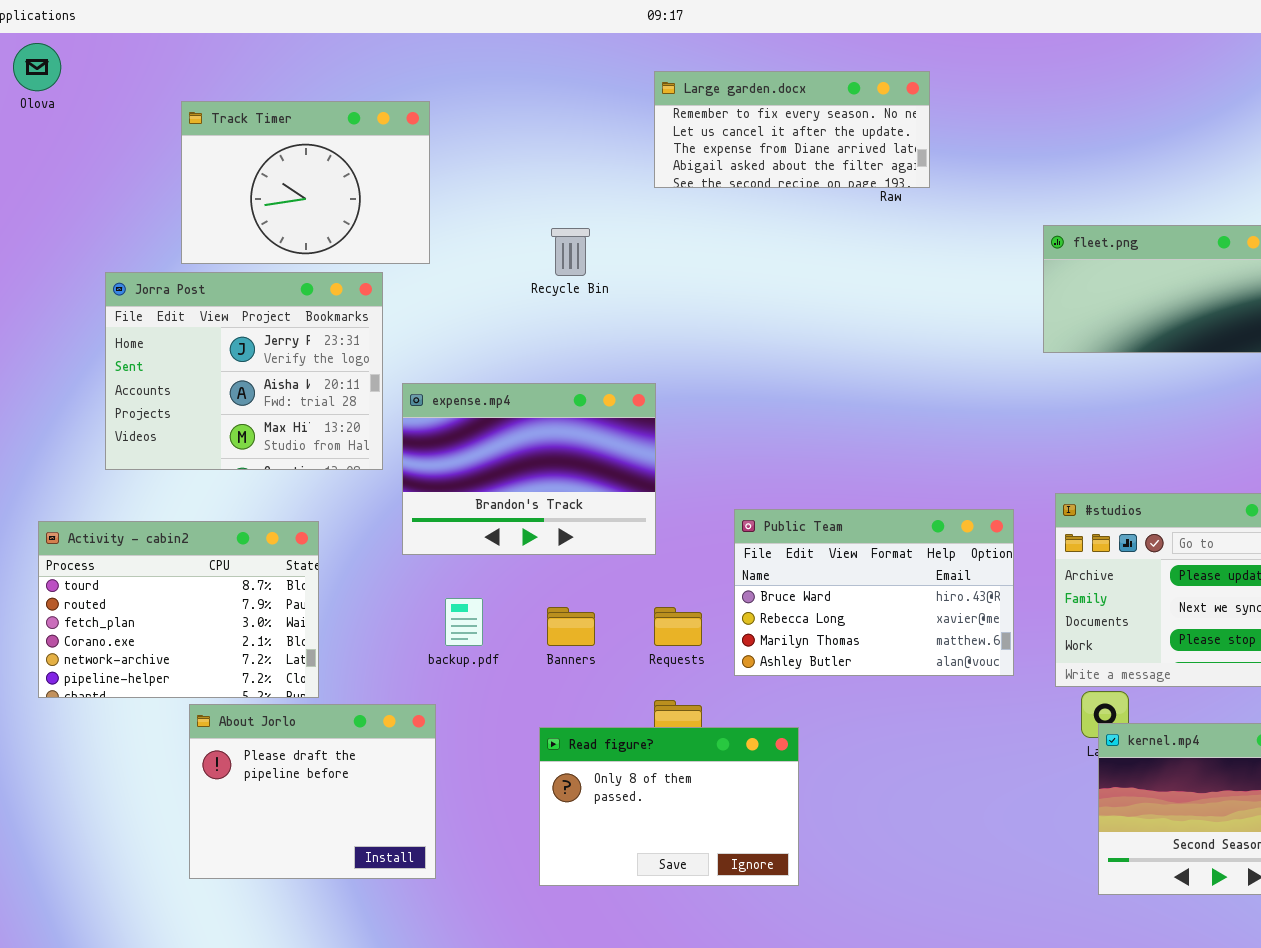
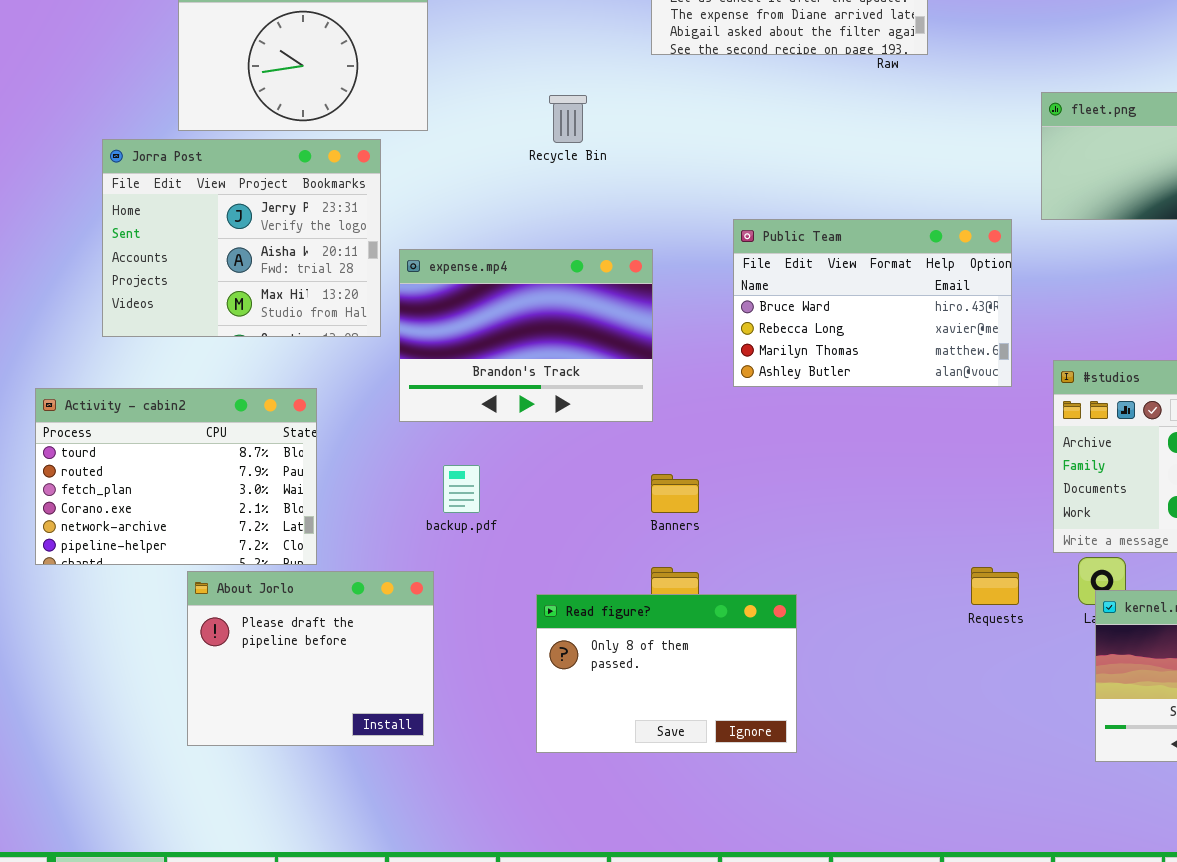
Public Team: [734,509,1014,676] -> [733,219,1012,387], moved
Banners: [547,607,595,646] -> [651,474,699,513], moved
Requests: [654,607,702,646] -> [971,567,1019,605], moved

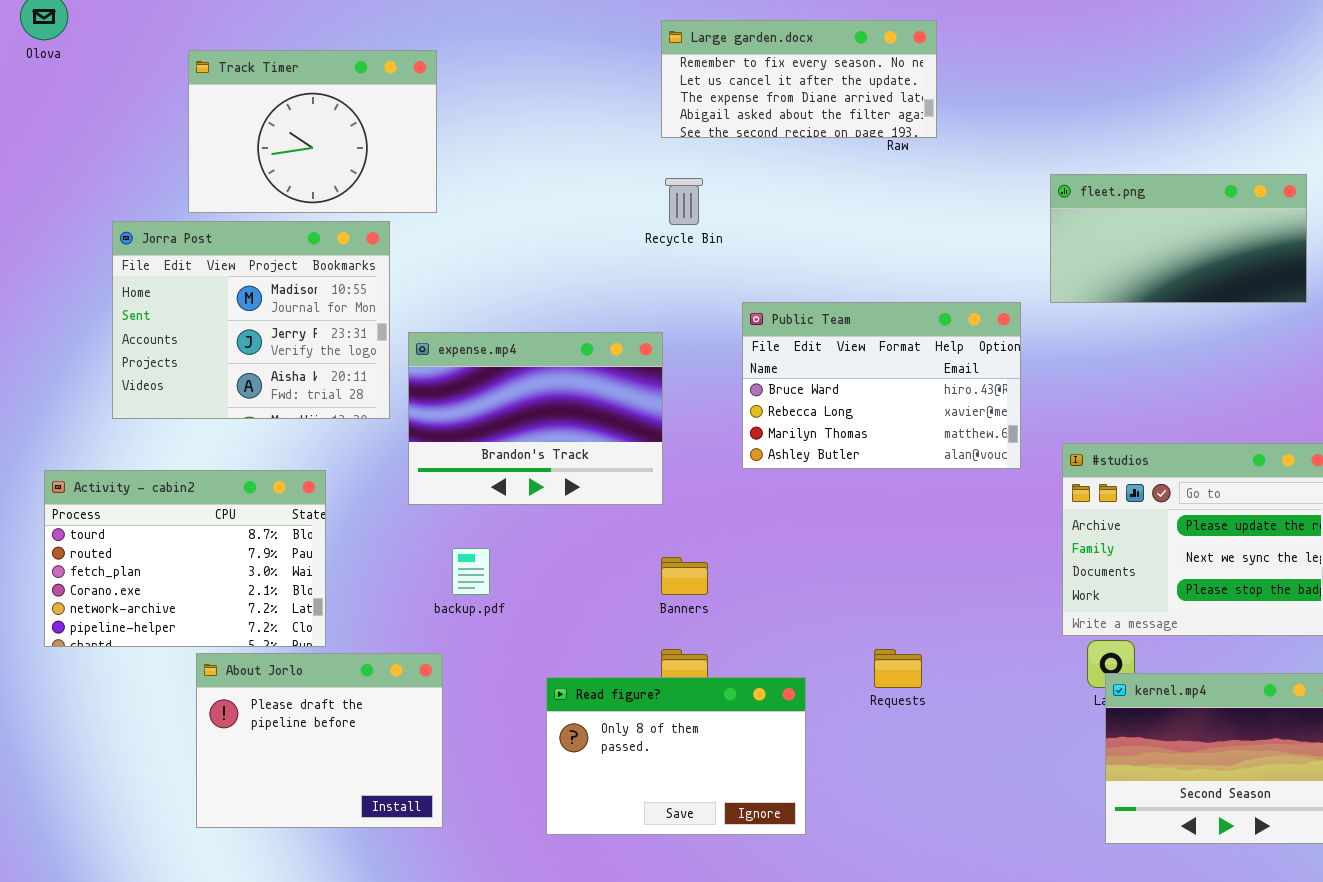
Recycle Bin: [549,95,587,143] -> [665,178,703,225], moved
Jorra Post: [102,139,381,337] -> [112,221,390,419], scrolled up 1 row
Requests: [971,567,1019,605] -> [874,649,922,688], moved

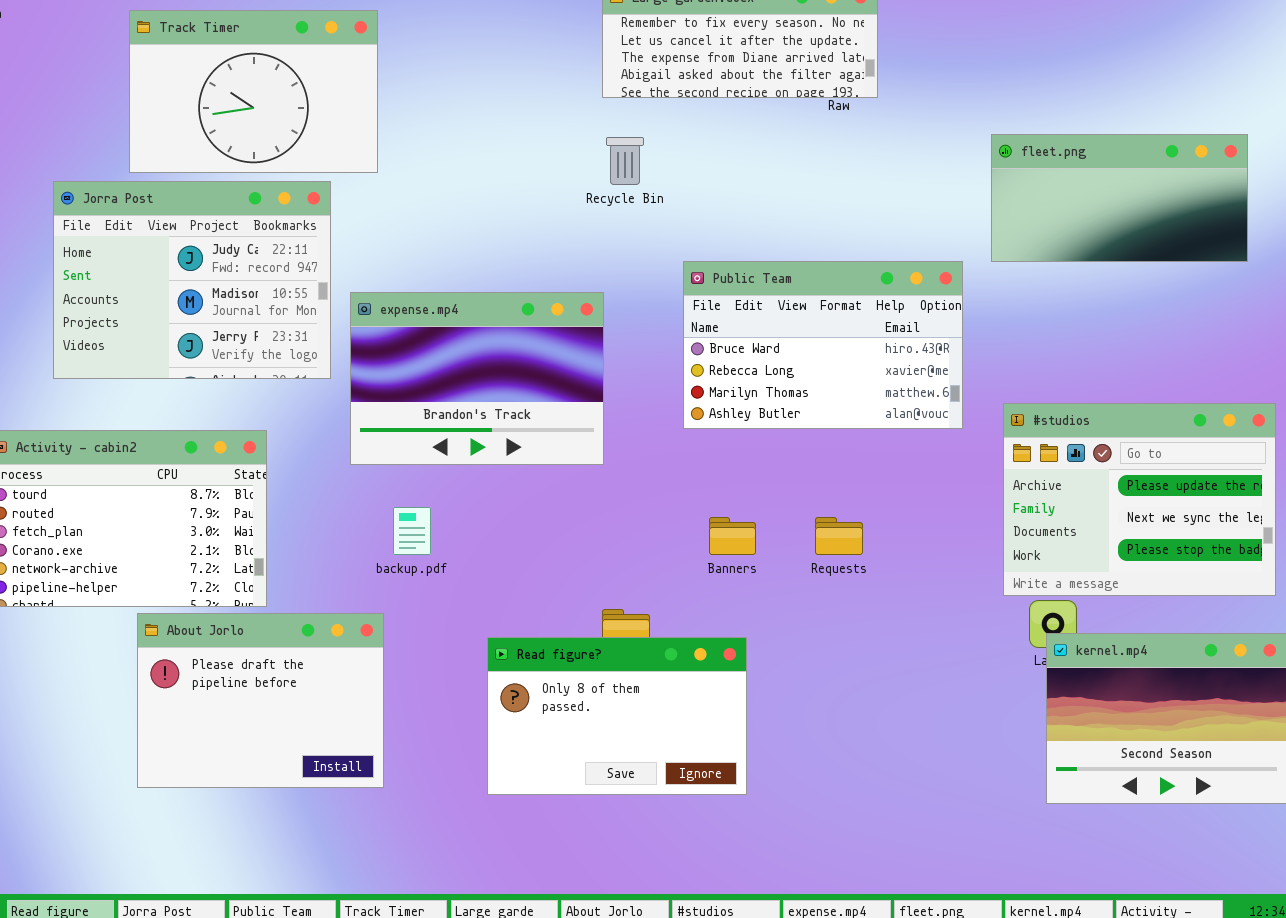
Jorra Post: [112,221,390,419] -> [53,181,331,379], scrolled up 1 row
Banners: [661,557,708,595] -> [709,517,756,555], moved
Requests: [874,649,922,688] -> [815,517,863,555], moved

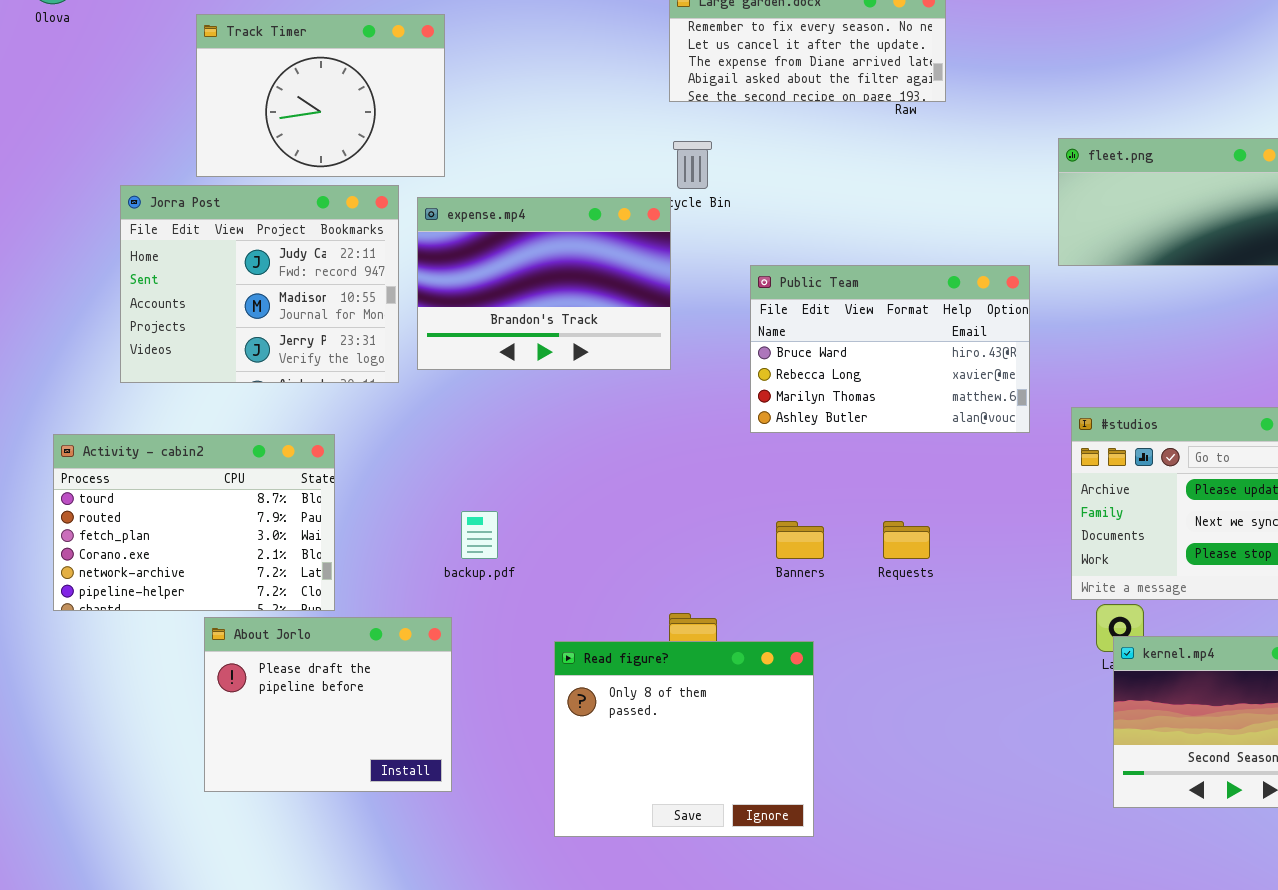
expense.mp4: [350,292,604,465] -> [417,197,671,370], moved
Read figure?: [487,637,747,795] -> [554,641,814,837], resized

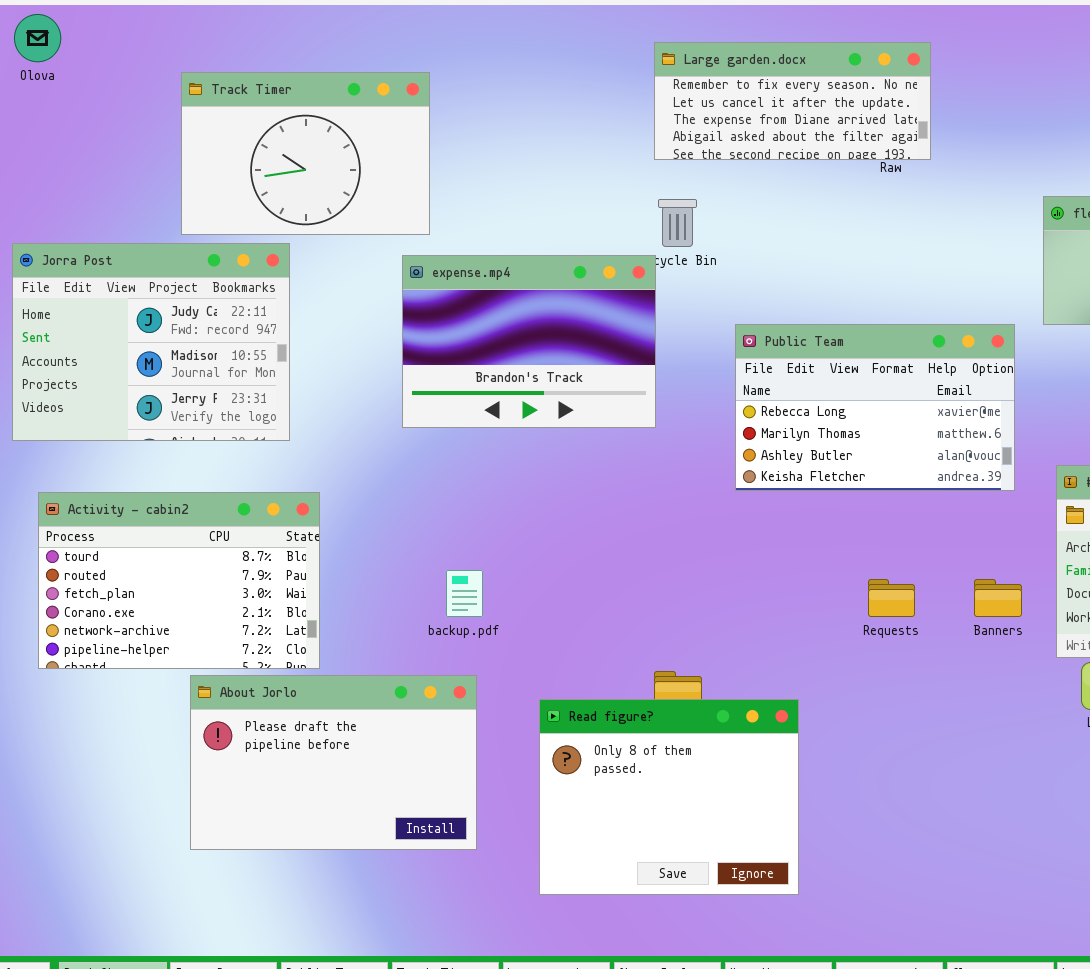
Jorra Post: [120,185,399,383] -> [12,243,290,441], moved
Public Team: [750,265,1030,433] -> [735,324,1015,491], scrolled down 1 row
Banners: [776,521,824,559] -> [974,579,1022,617], moved
About Jorlo: [204,617,452,792] -> [190,675,477,850], resized

